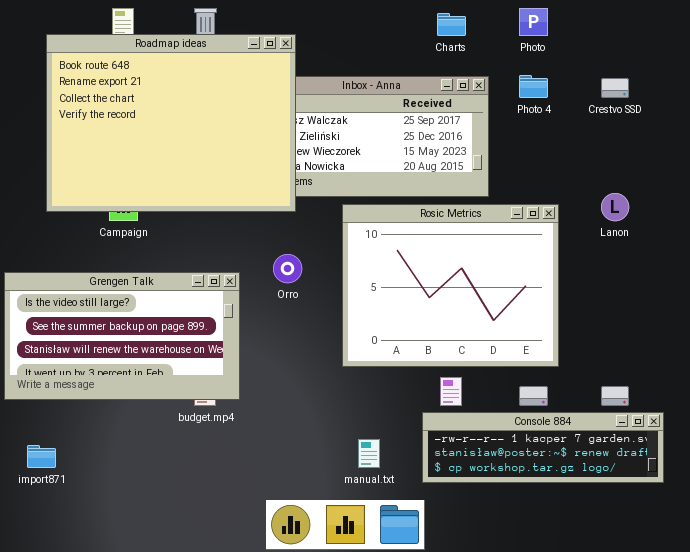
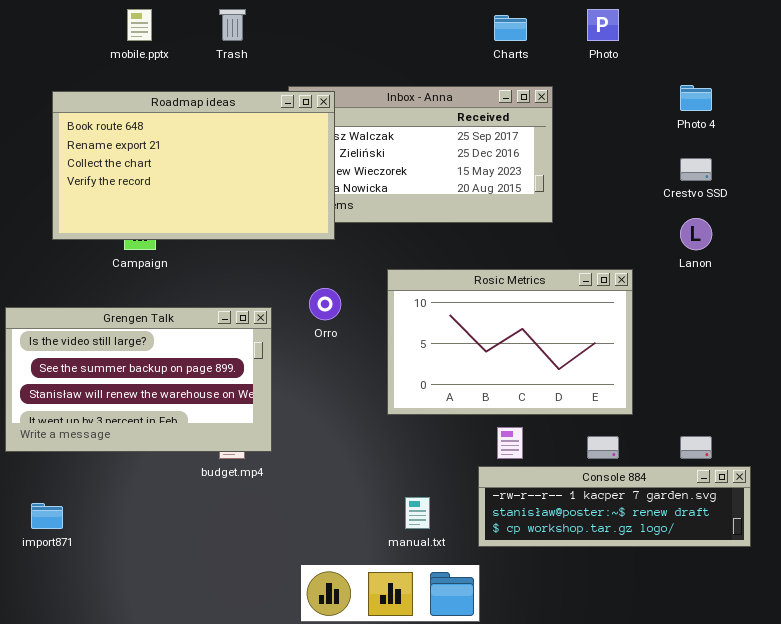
Roadmap ideas: [46,34,296,212] -> [52,91,335,240], resized
Photo 4: [519,75,548,98] -> [680,85,712,111], moved
Crestvo SSD: [601,78,629,98] -> [680,158,712,181], moved
Rosic Metrics: [342,204,559,367] -> [387,269,633,415], resized

